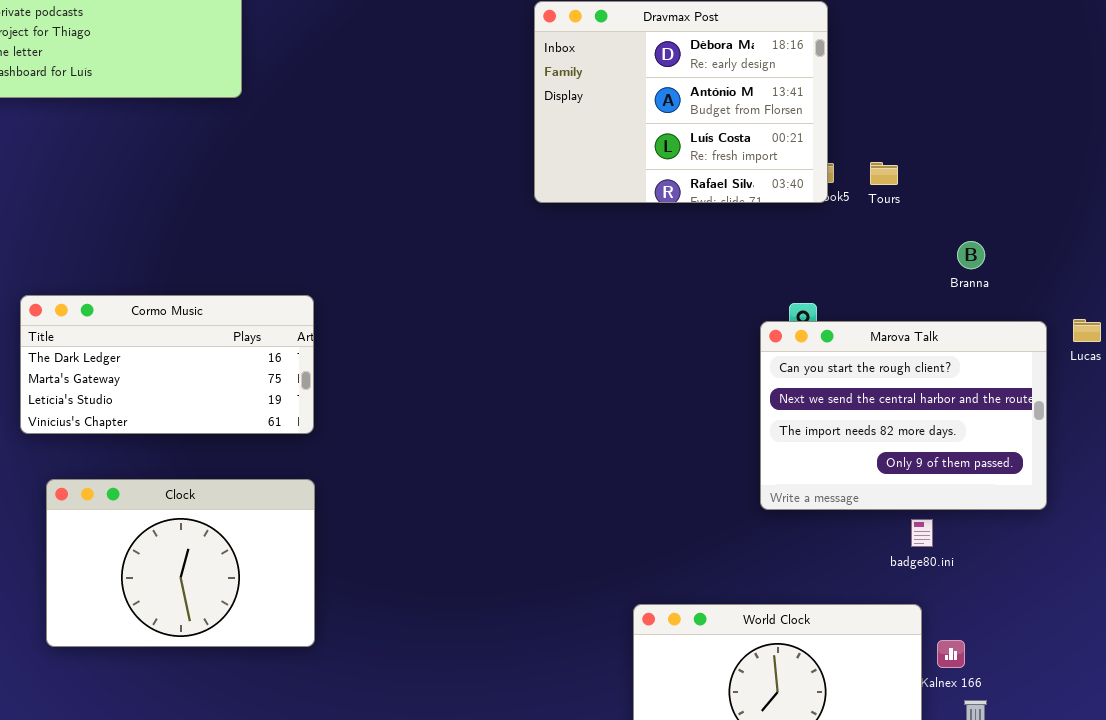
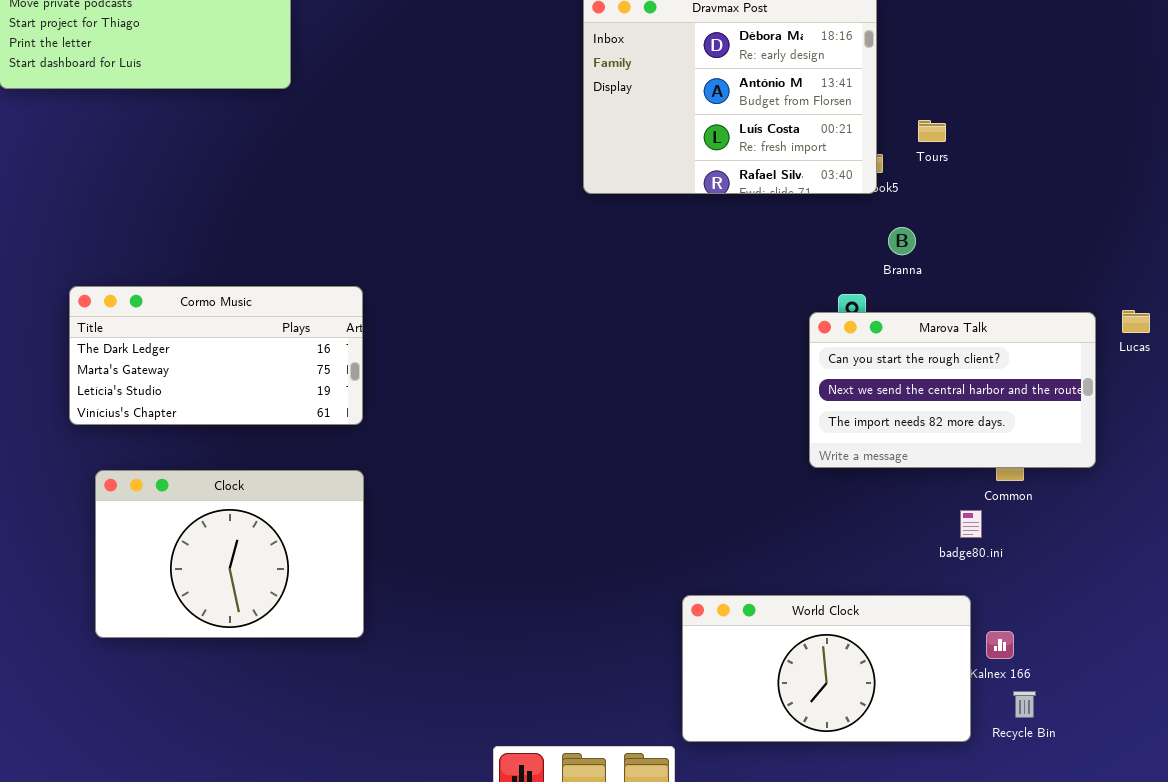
Tours: [870,162,898,185] -> [918,120,946,142], moved
Branna: [957,241,985,269] -> [888,227,916,255], moved
Marova Talk: [760,321,1047,510] -> [809,312,1096,468], resized

